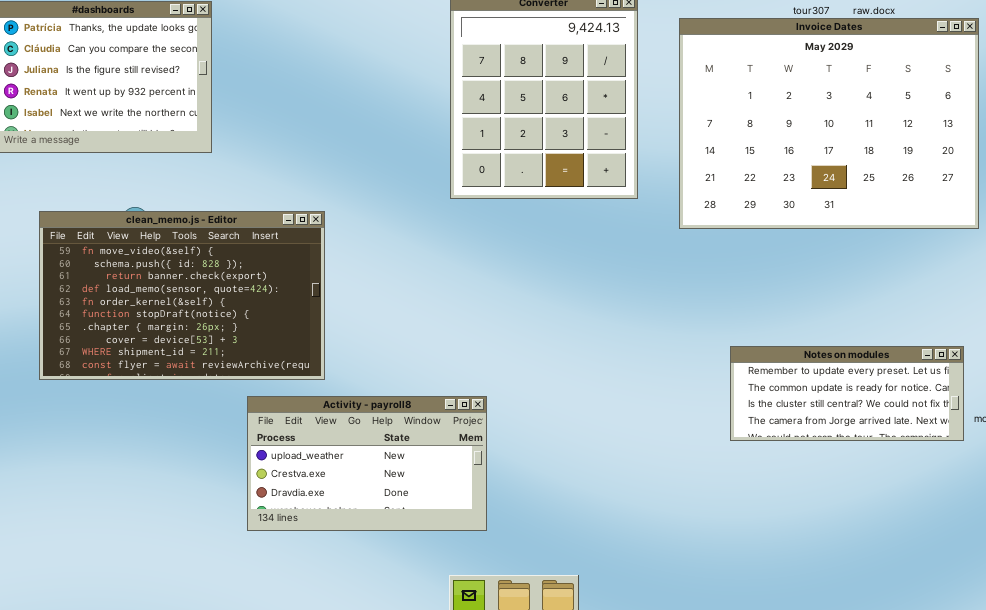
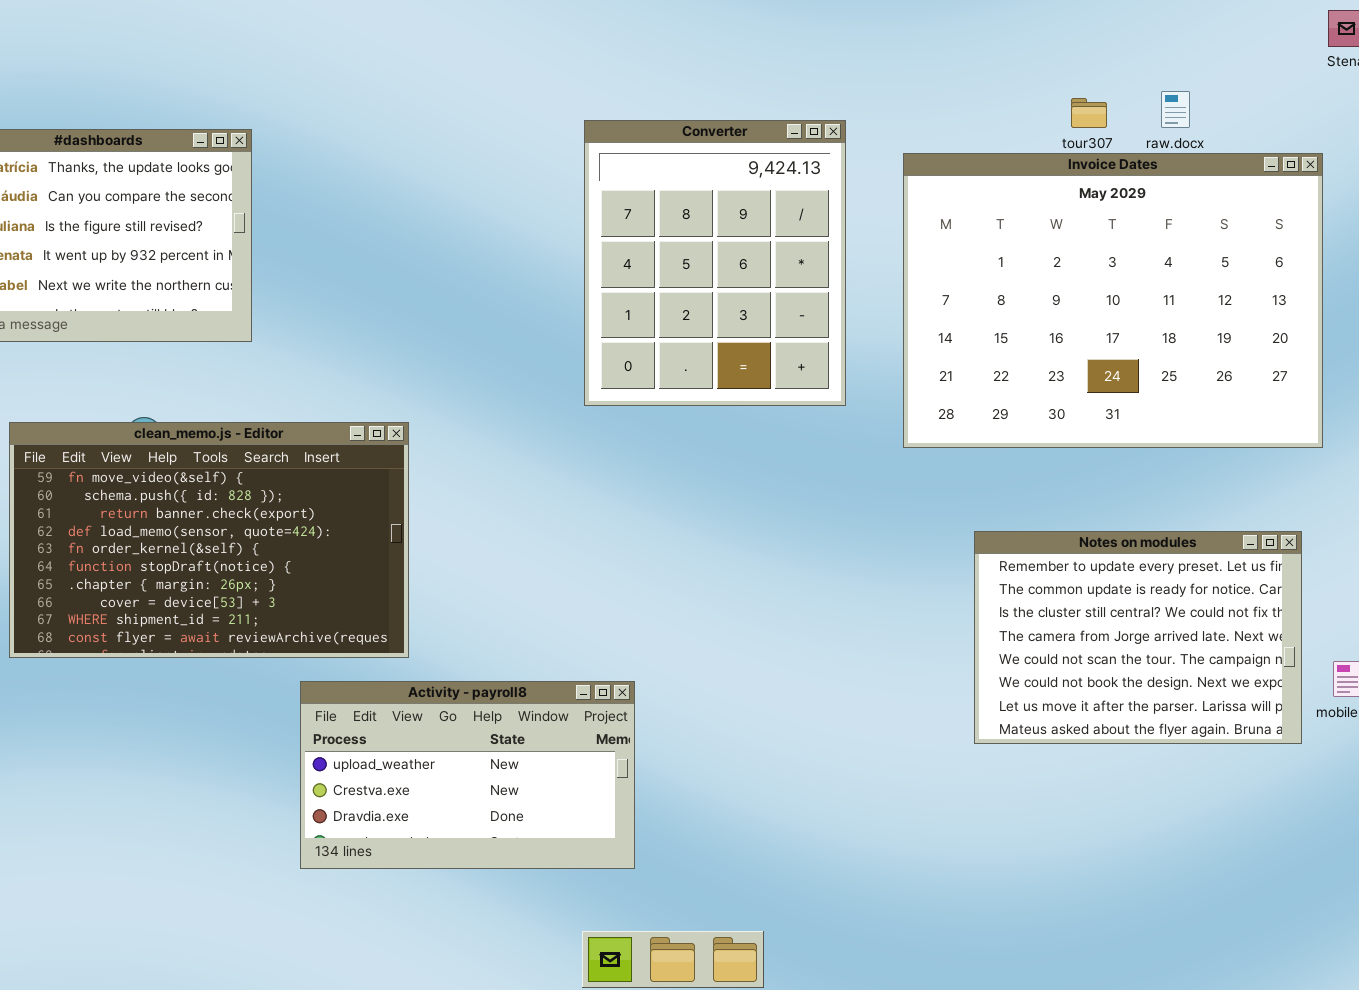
Notes on modules: [730,346,964,441] -> [974,531,1302,744], resized

